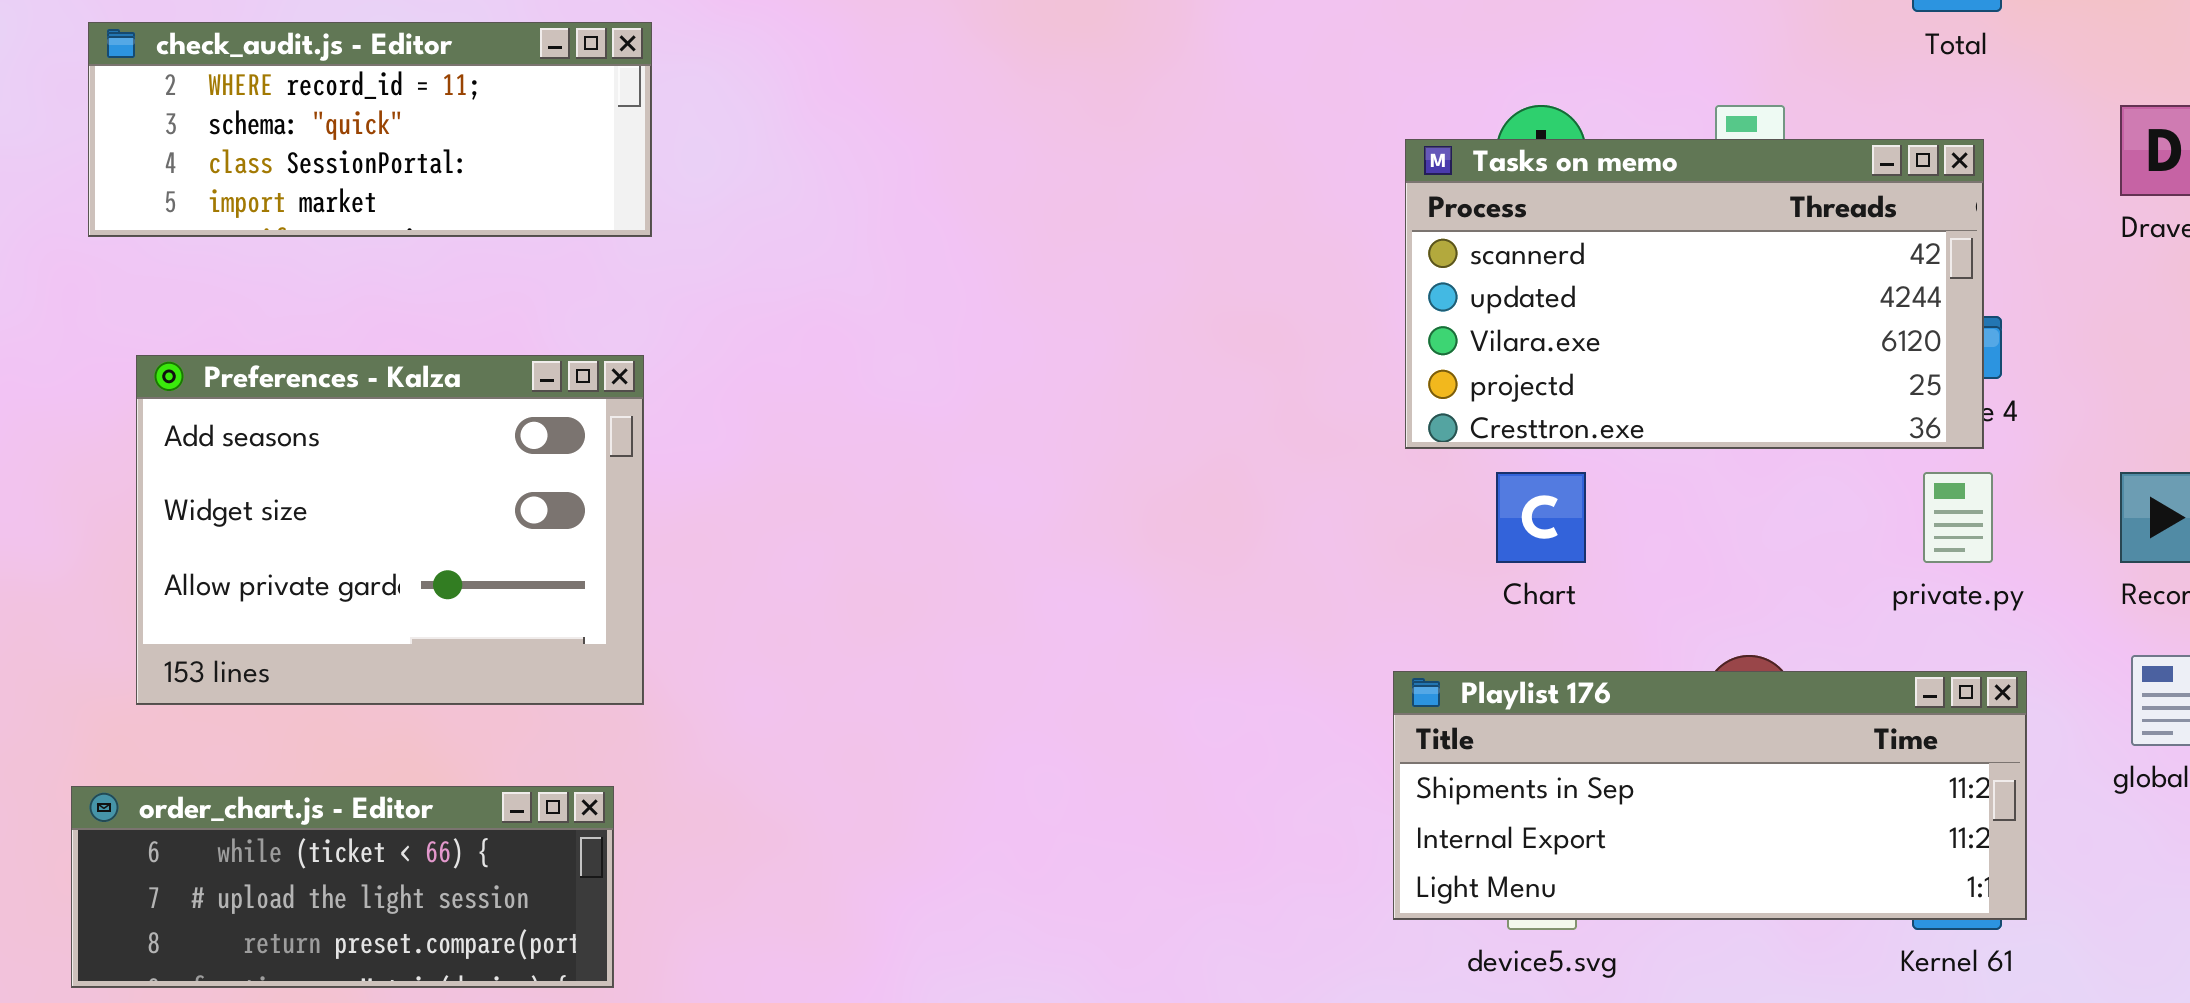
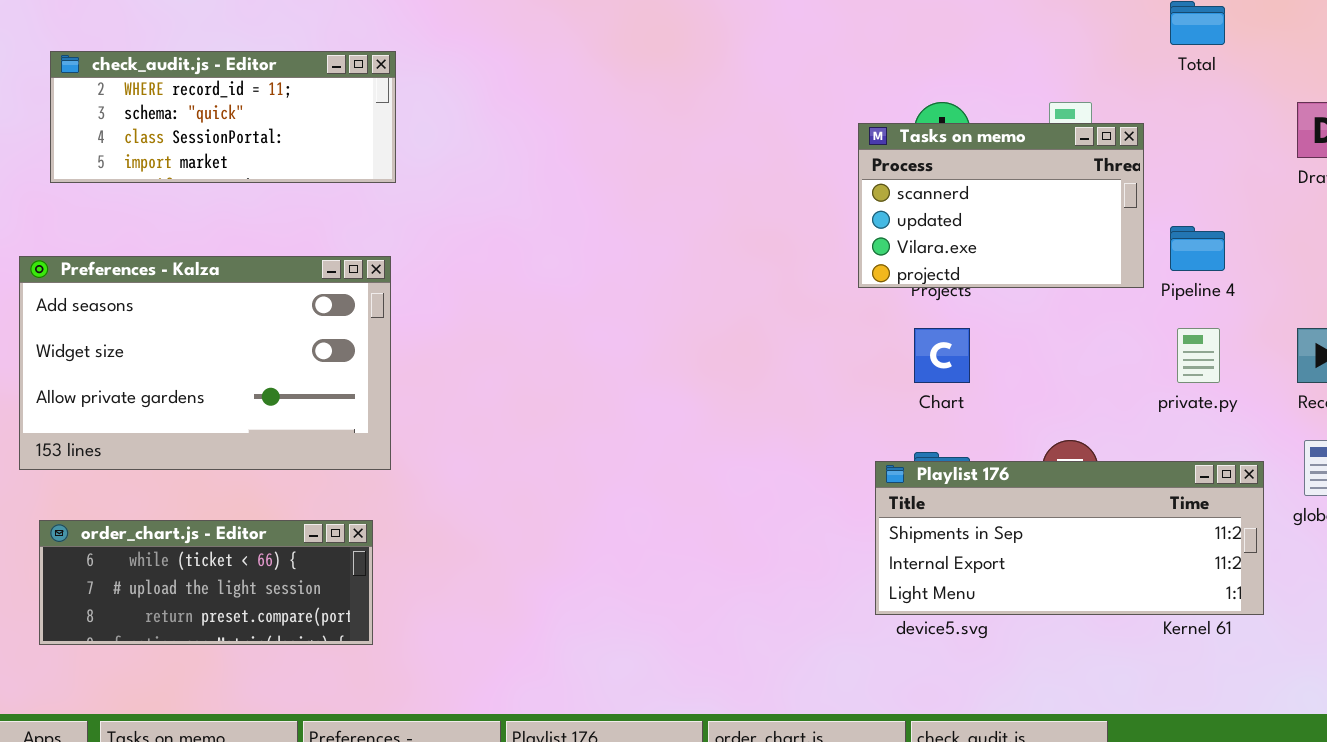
Tasks on memo: [1405,139,1984,449] -> [858,123,1144,288], resized
Preferences - Kalza: [136,355,644,705] -> [19,256,391,470], resized
Playlist 176: [1393,671,2027,920] -> [875,461,1264,615], moved

